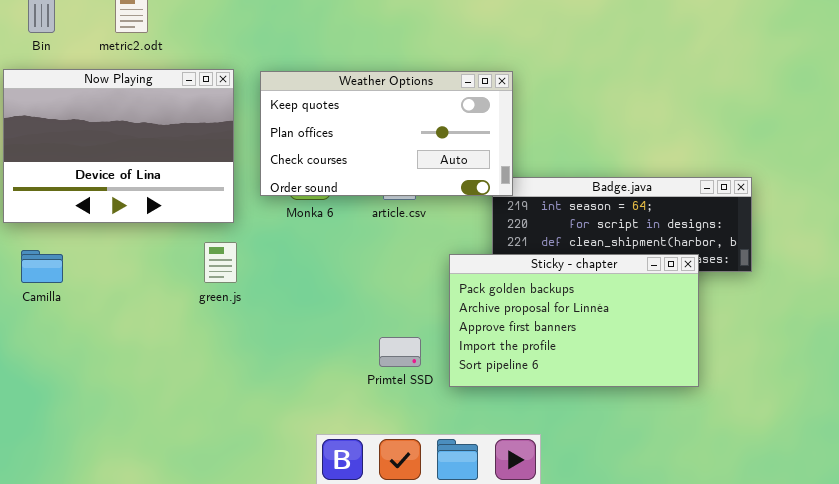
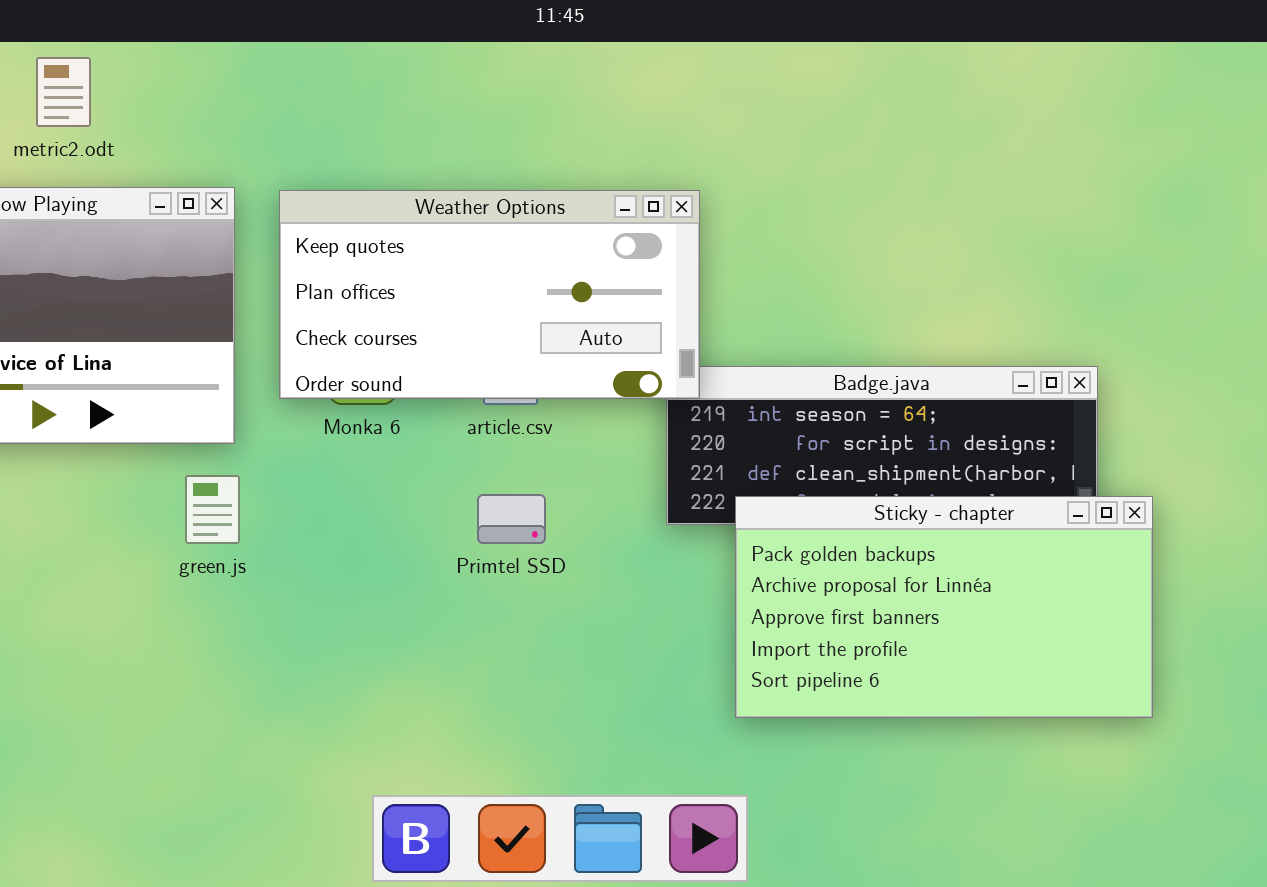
Sticky - chapter: [449,254,699,387] -> [735,496,1153,718], moved
Primtel SSD: [379,337,421,367] -> [477,494,546,544], moved

